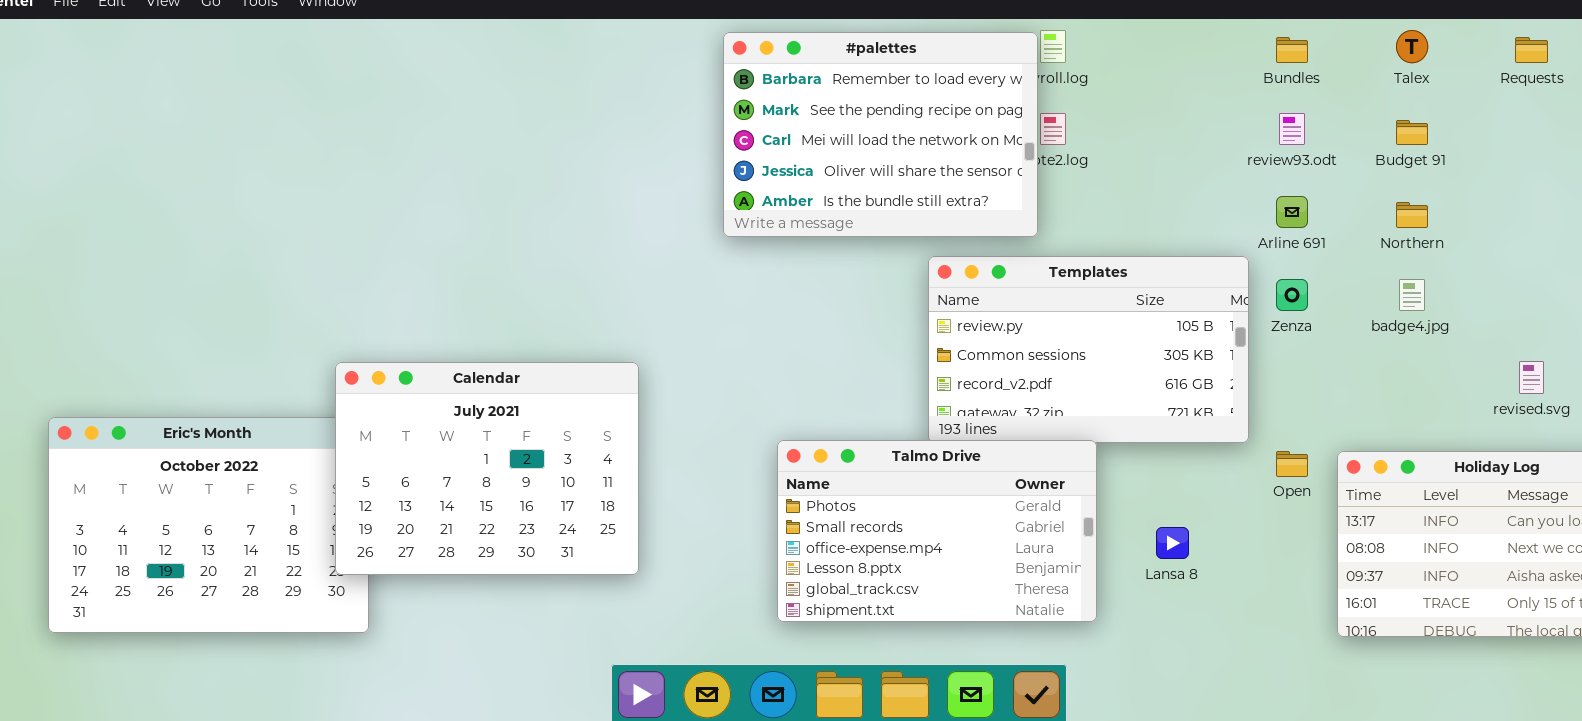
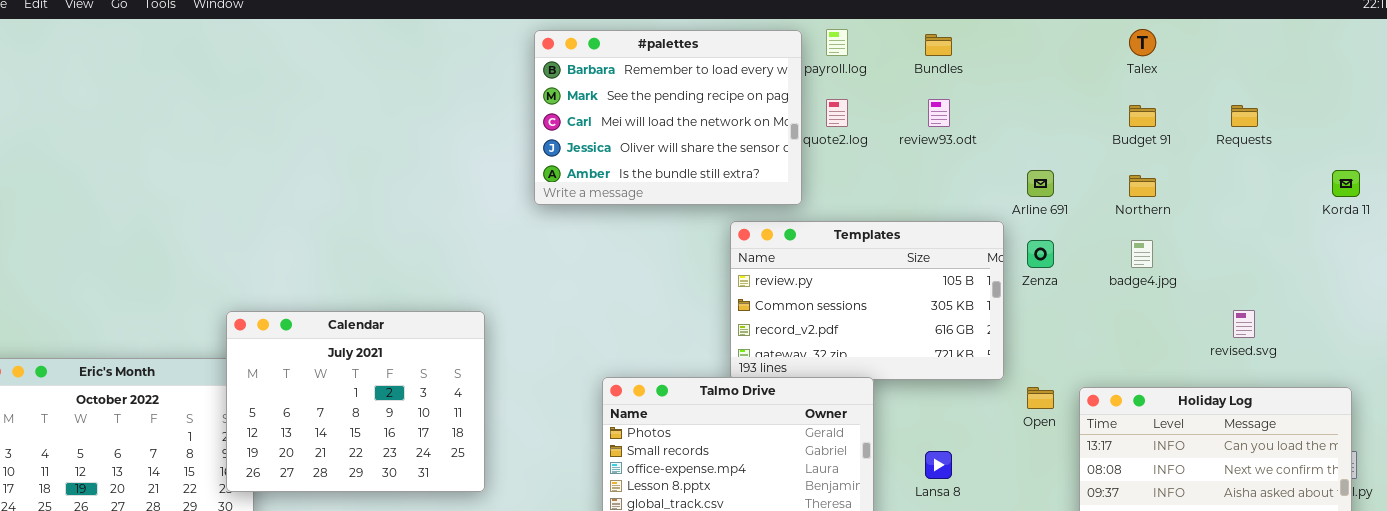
#palettes: [723,32,1038,237] -> [534,30,802,205], moved
Bundles: [1276,37,1308,63] -> [925,34,952,56], moved
Requests: [1515,37,1548,63] -> [1231,105,1258,127], moved
review93.odt: [1279,113,1305,145] -> [928,99,950,127], moved

